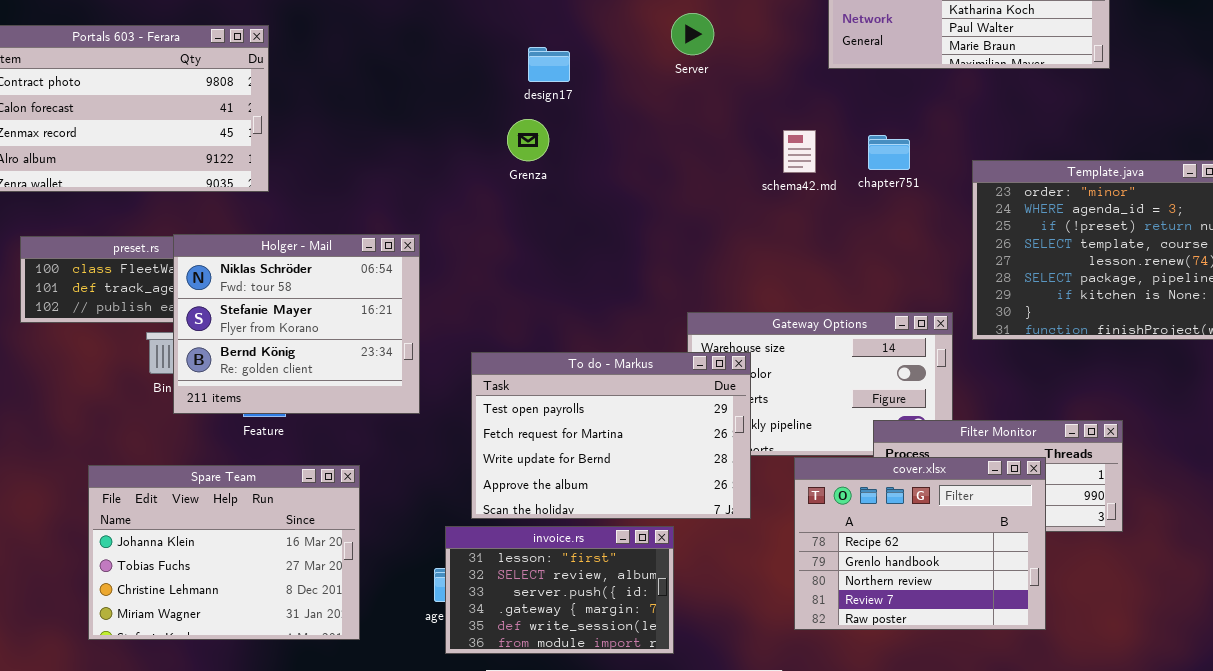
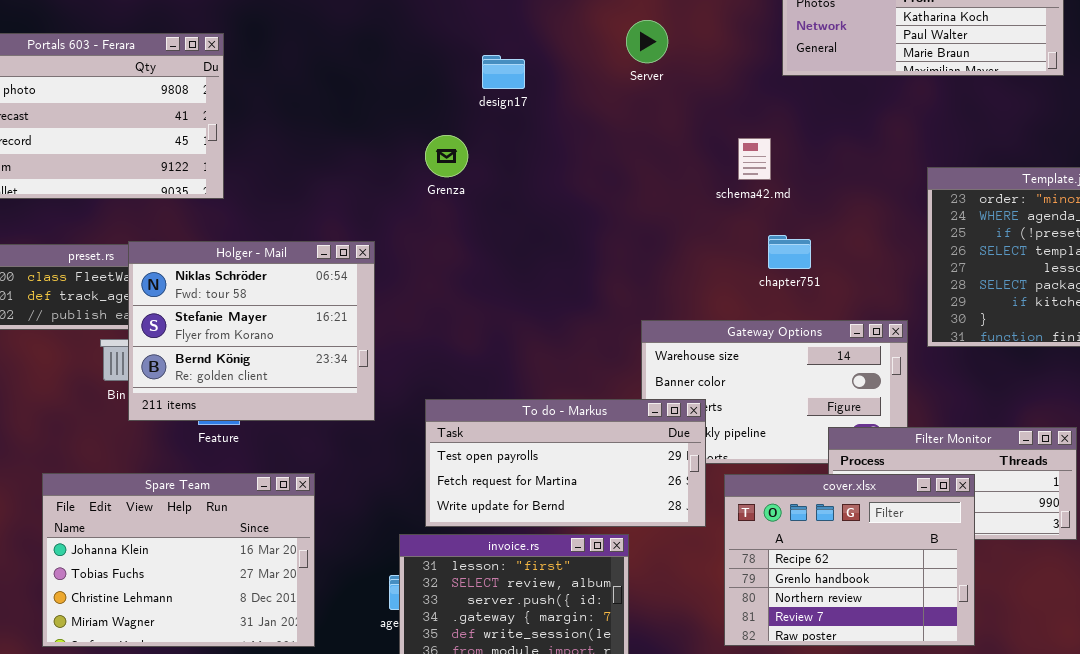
Grenza: [507,119,549,161] -> [425,135,468,177], moved
chapter751: [868,135,910,170] -> [768,235,811,269], moved
To do - Markus: [471,352,751,519] -> [425,399,706,527], resized
cover.xlsx: [794,457,1046,630] -> [724,474,975,646], moved

